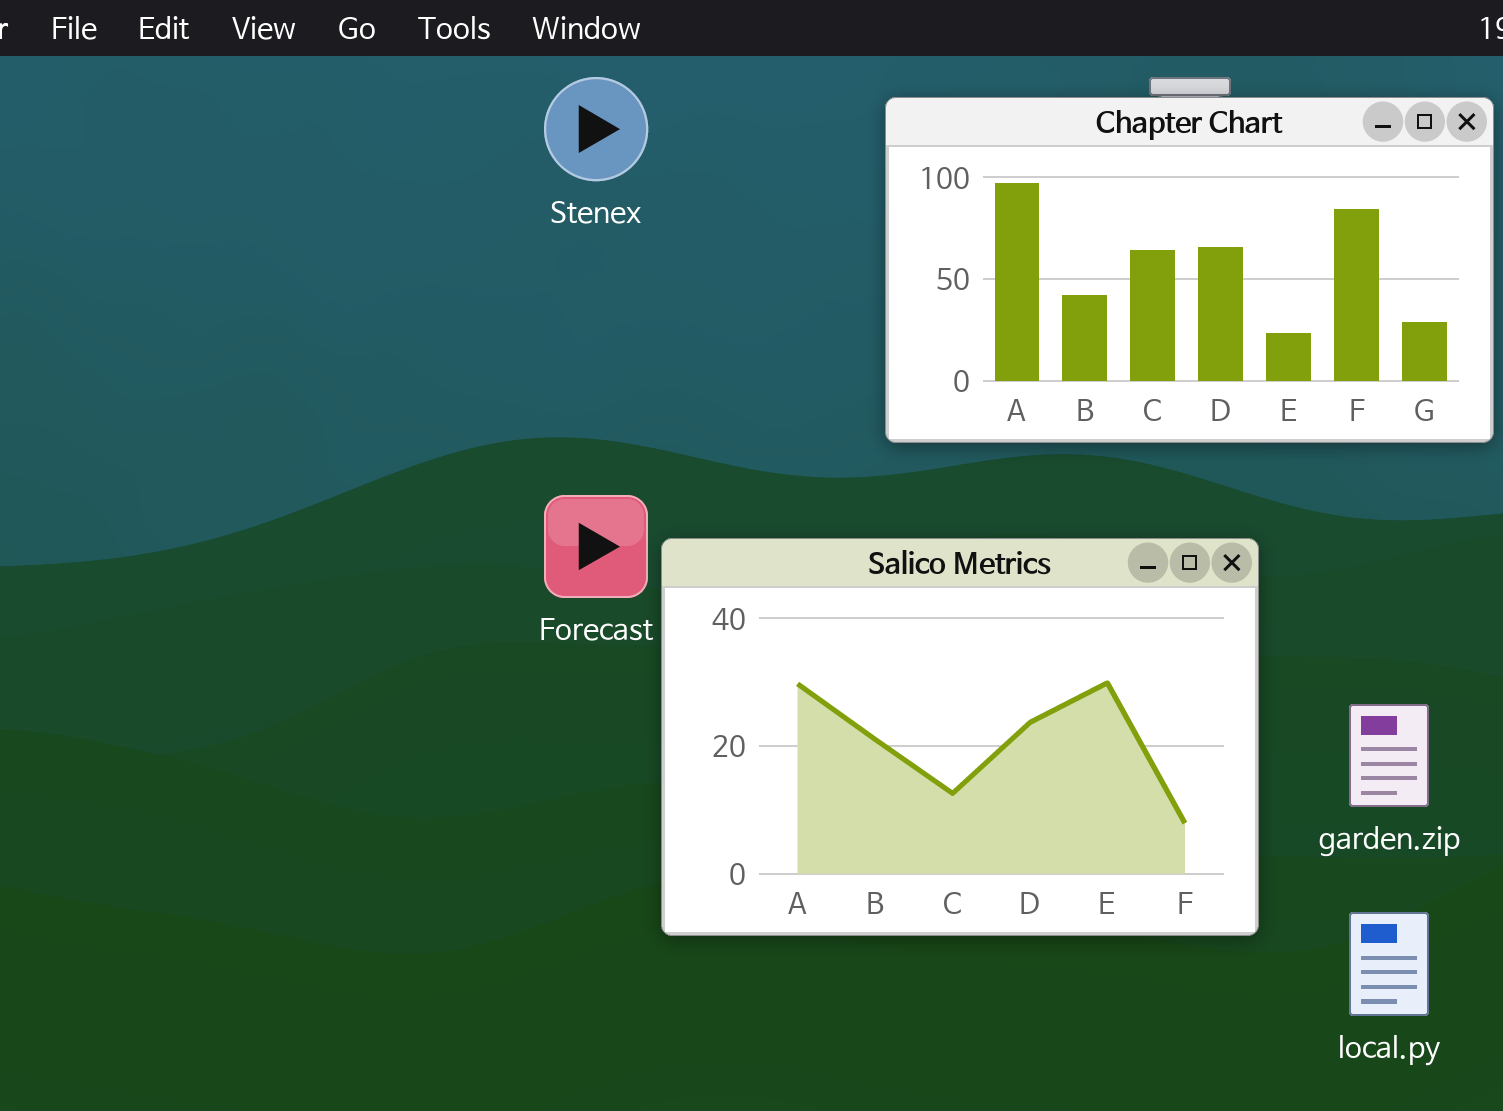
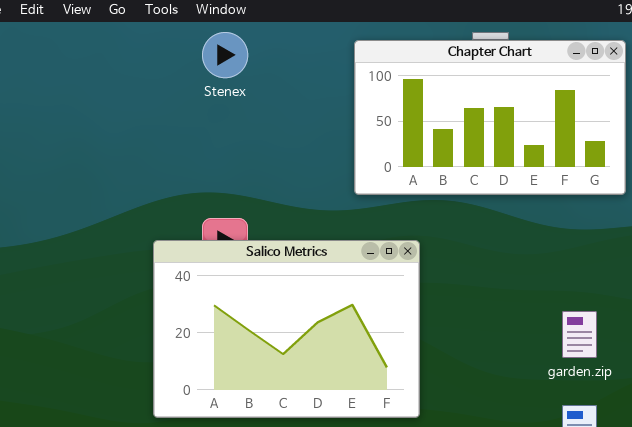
Salico Metrics: [661,538,1259,936] -> [153,240,420,418], moved

